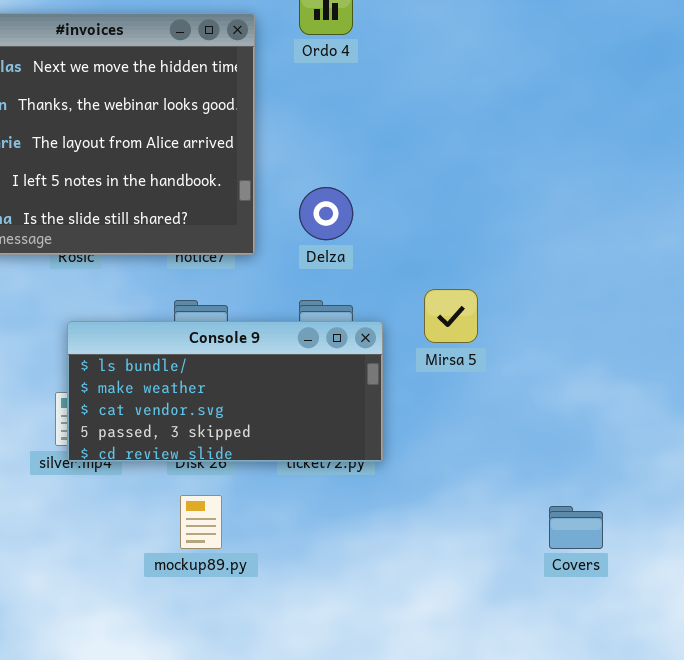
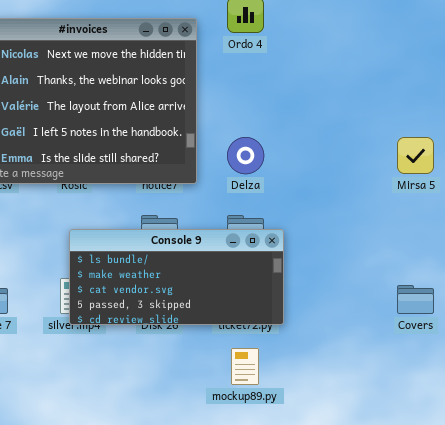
Mirsa 5: [424,289,478,343] -> [397,137,434,174], moved
mockup89.py: [180,495,222,549] -> [231,348,259,385], moved
Covers: [549,506,603,549] -> [397,285,434,314], moved

